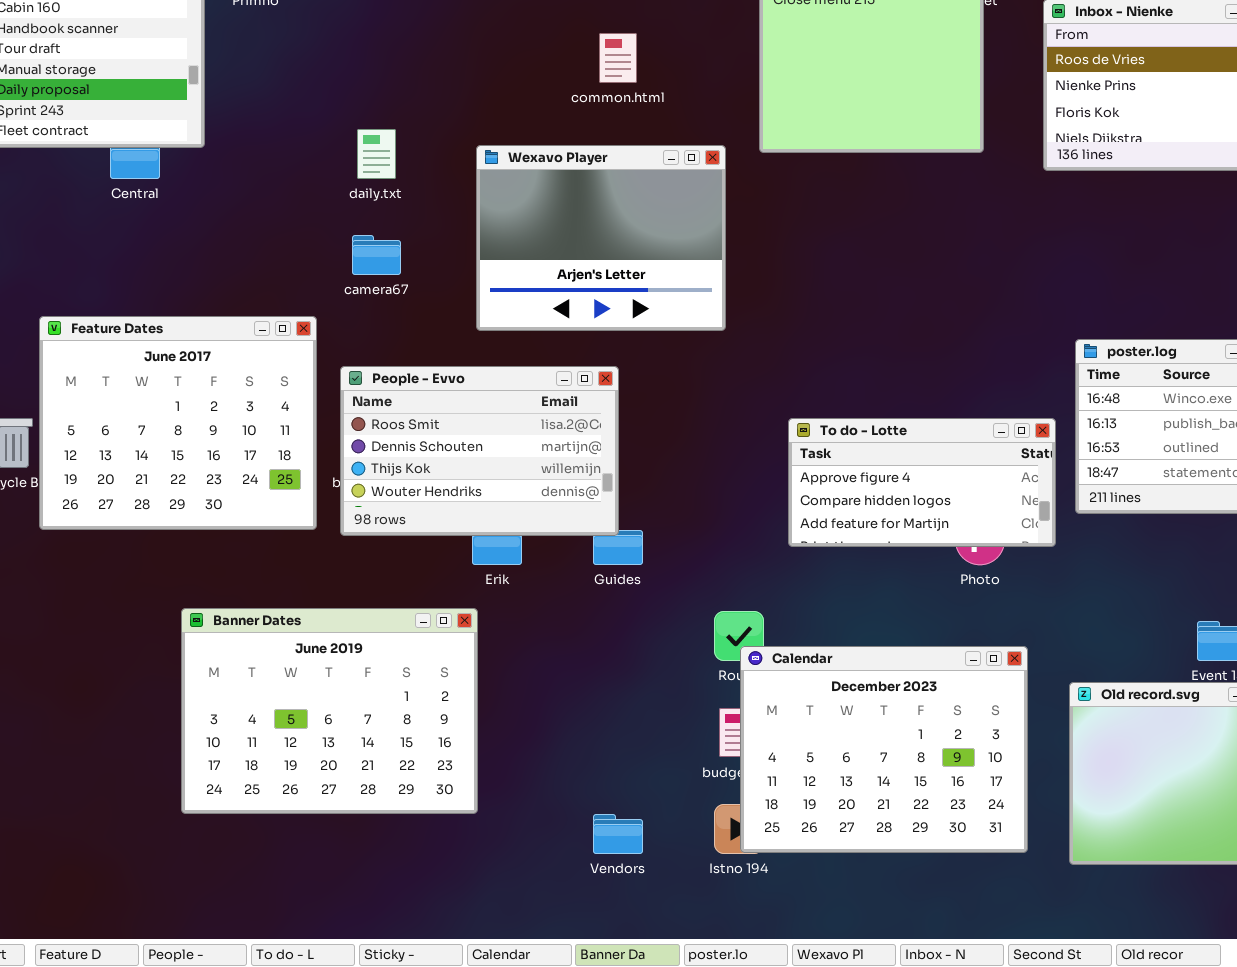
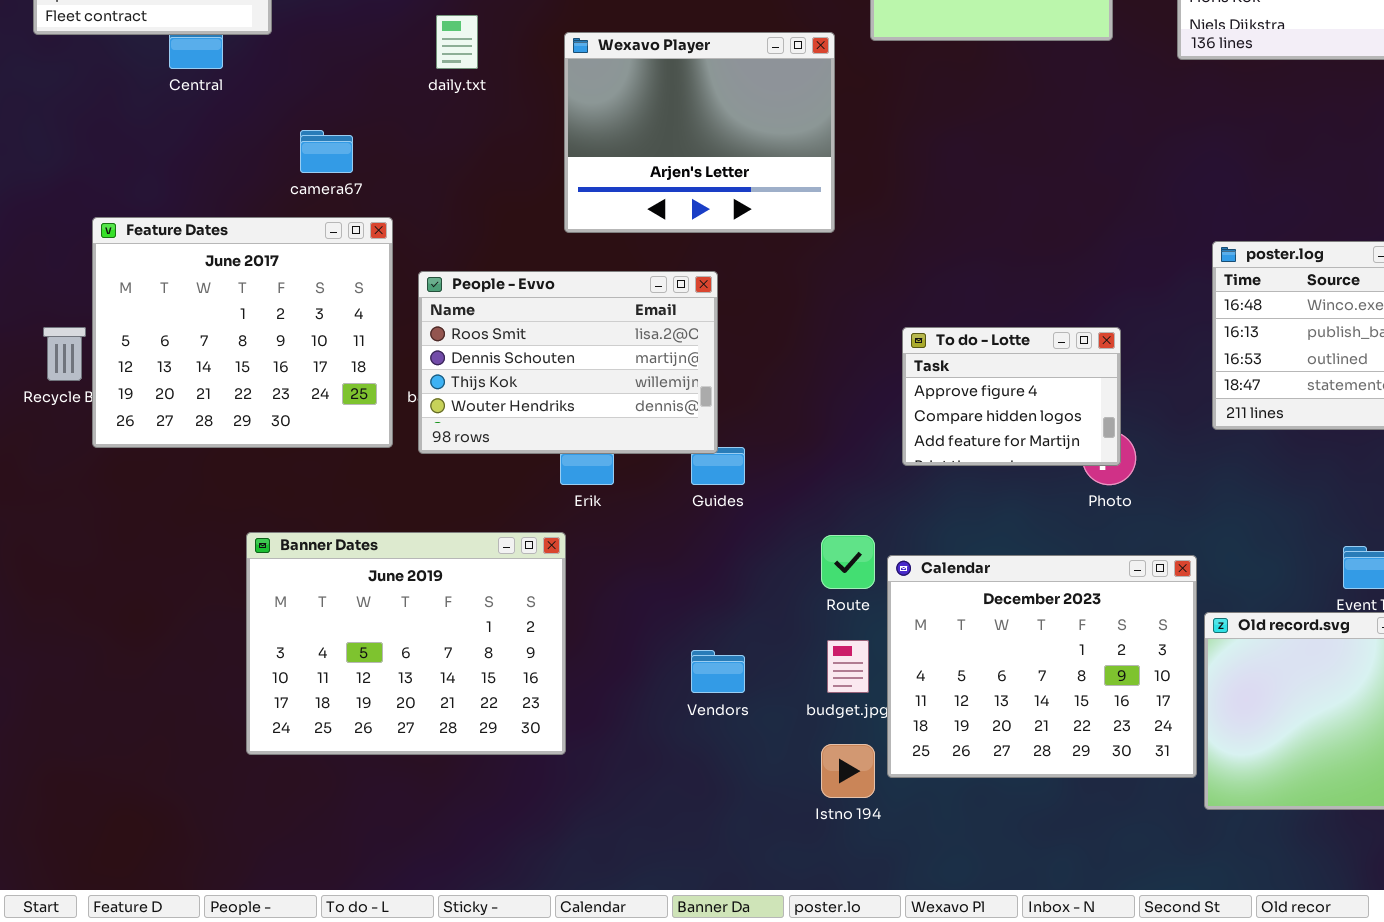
camera67: [352,235,401,275] -> [300,130,353,173], moved
To do - Lotte: [788,418,1056,547] -> [902,327,1121,466], resized
Calendar: [740,646,1028,853] -> [887,555,1197,778], moved
Vendors: [593,814,643,854] -> [691,650,745,693], moved

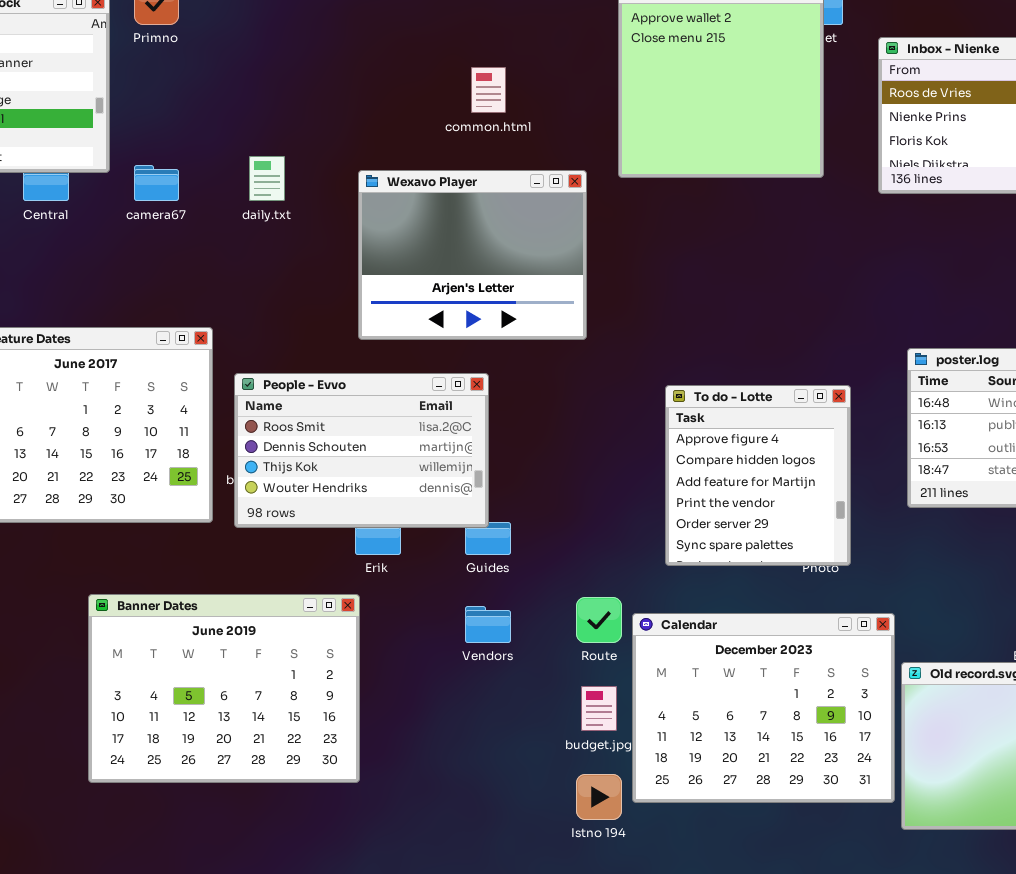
camera67: [300,130,353,173] -> [134,165,179,201], moved
To do - Lotte: [902,327,1121,466] -> [665,385,851,566], moved, resized
Vendors: [691,650,745,693] -> [465,606,511,643], moved

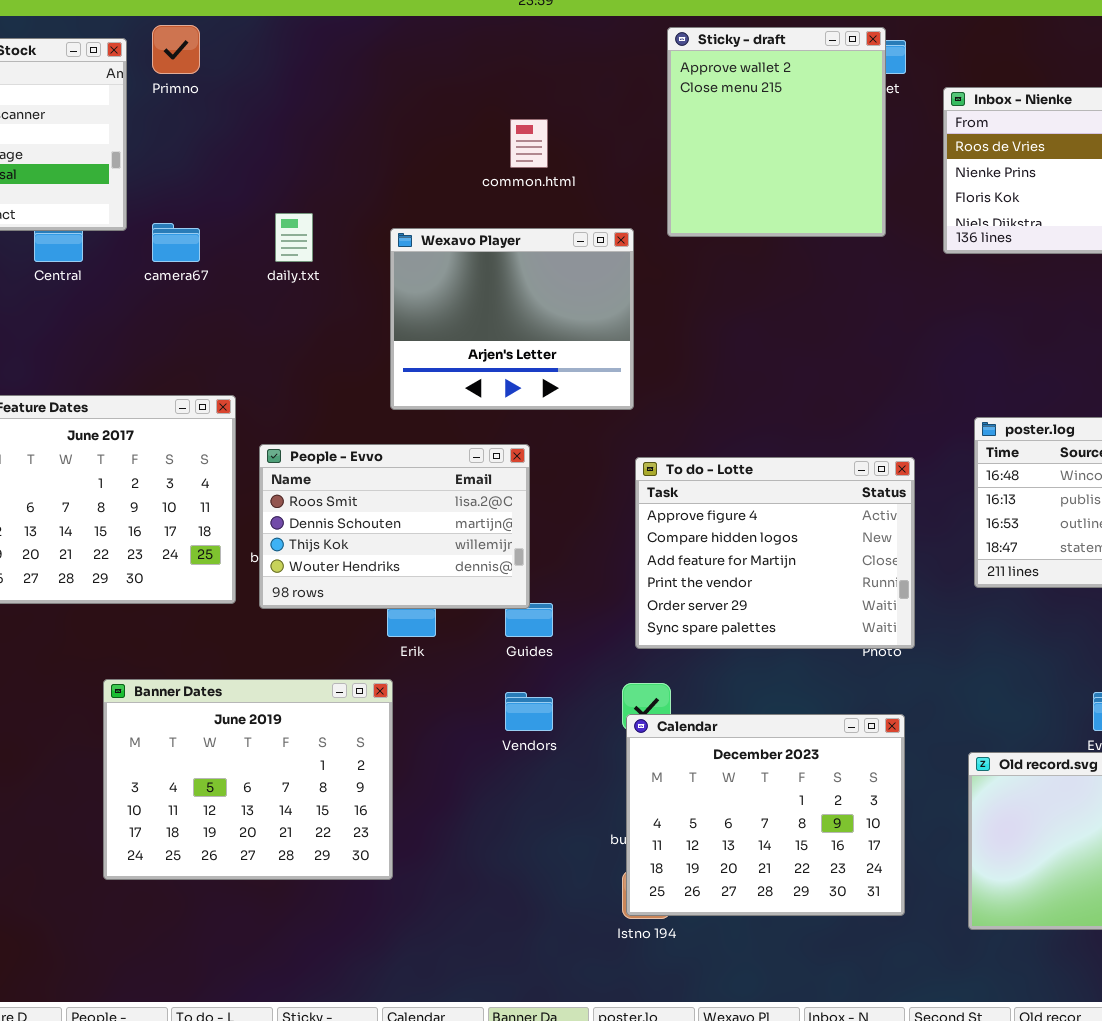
To do - Lotte: [665,385,851,566] -> [635,457,915,649], resized
Calendar: [632,613,895,803] -> [626,714,905,916], moved

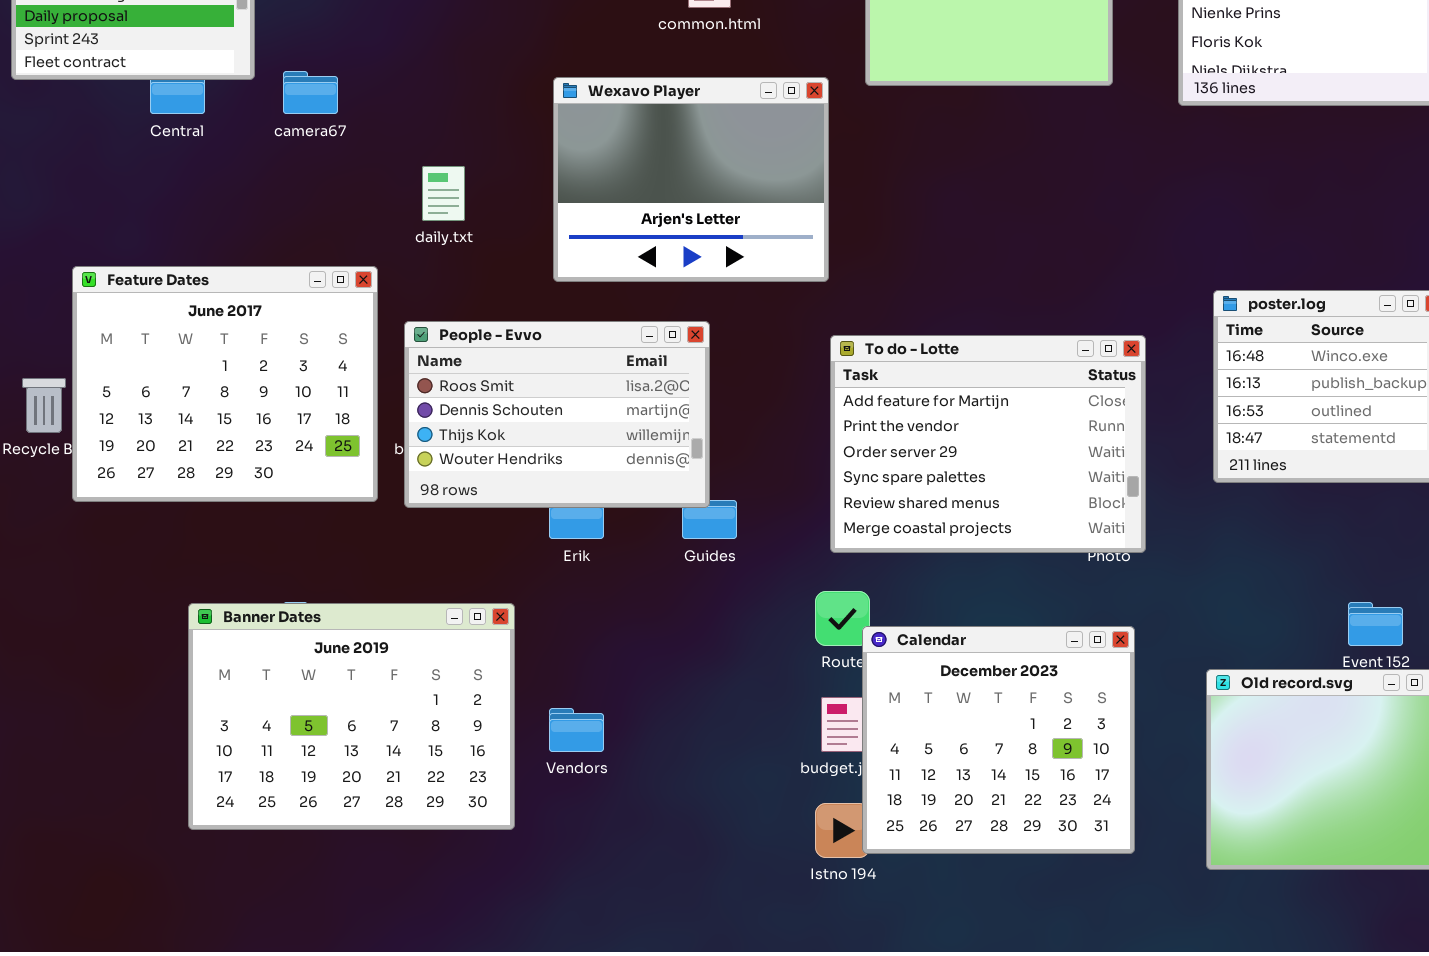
daily.txt: [275,213,313,262] -> [422,166,465,221], moved
To do - Lotte: [635,457,915,649] -> [830,335,1146,553], scrolled down 2 rows
Banner Dates: [103,679,393,880] -> [188,603,515,830], moved
Vendors: [505,692,553,731] -> [549,708,604,752], moved
Calendar: [626,714,905,916] -> [862,626,1135,854], resized

